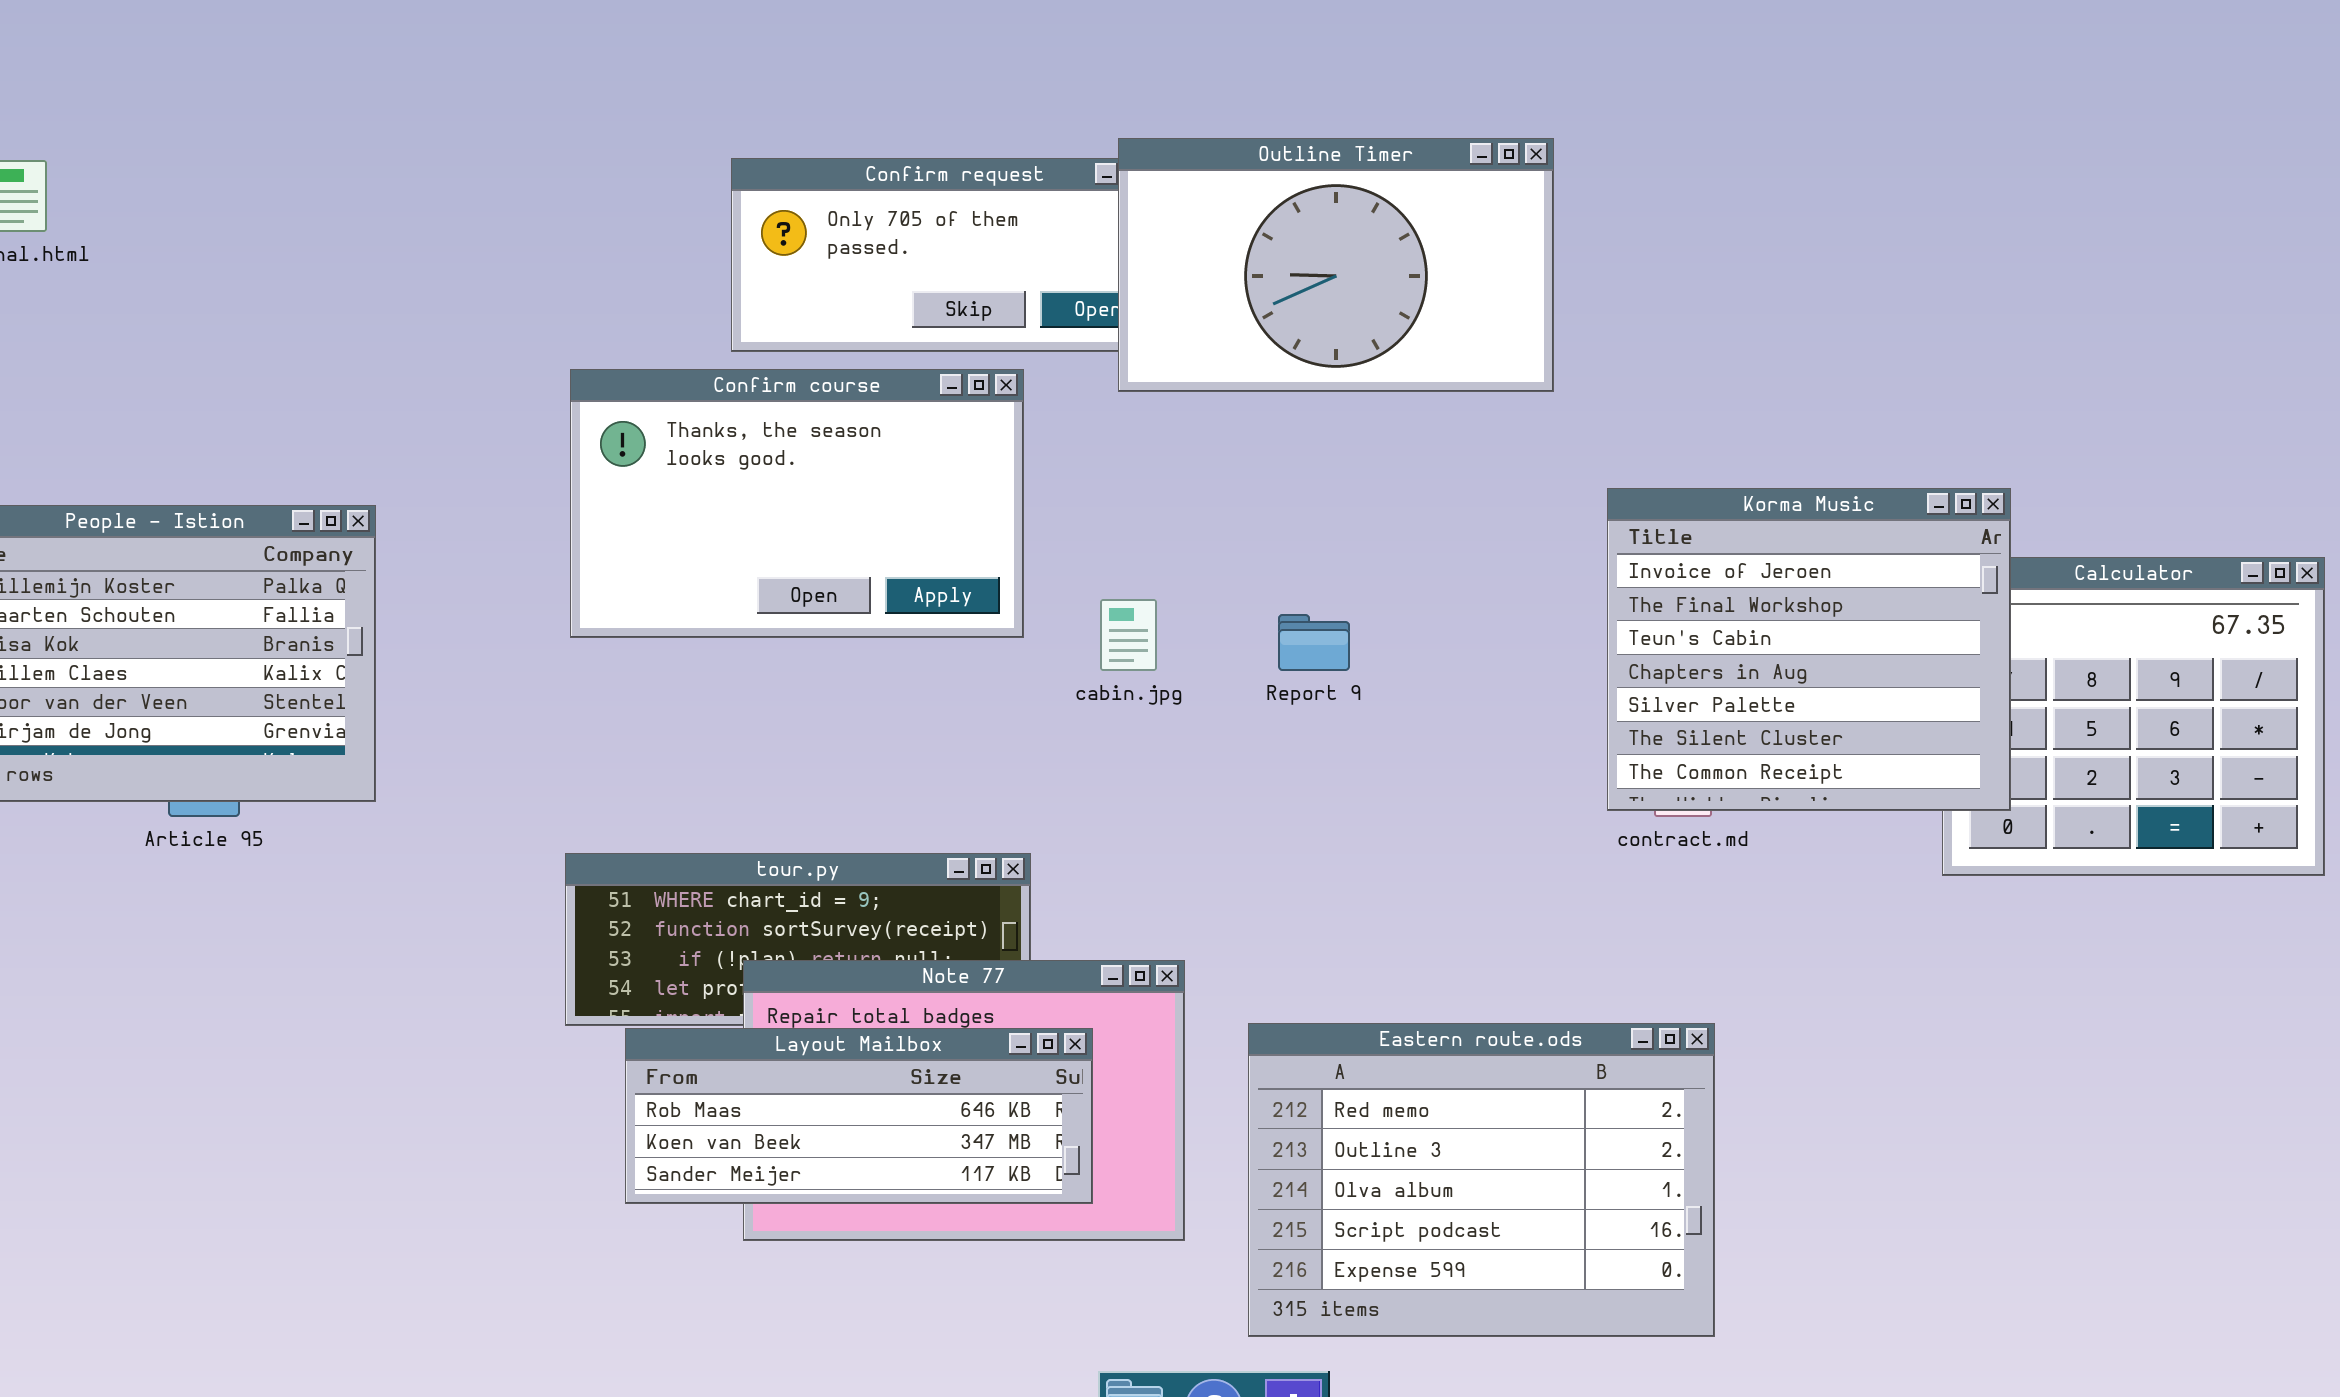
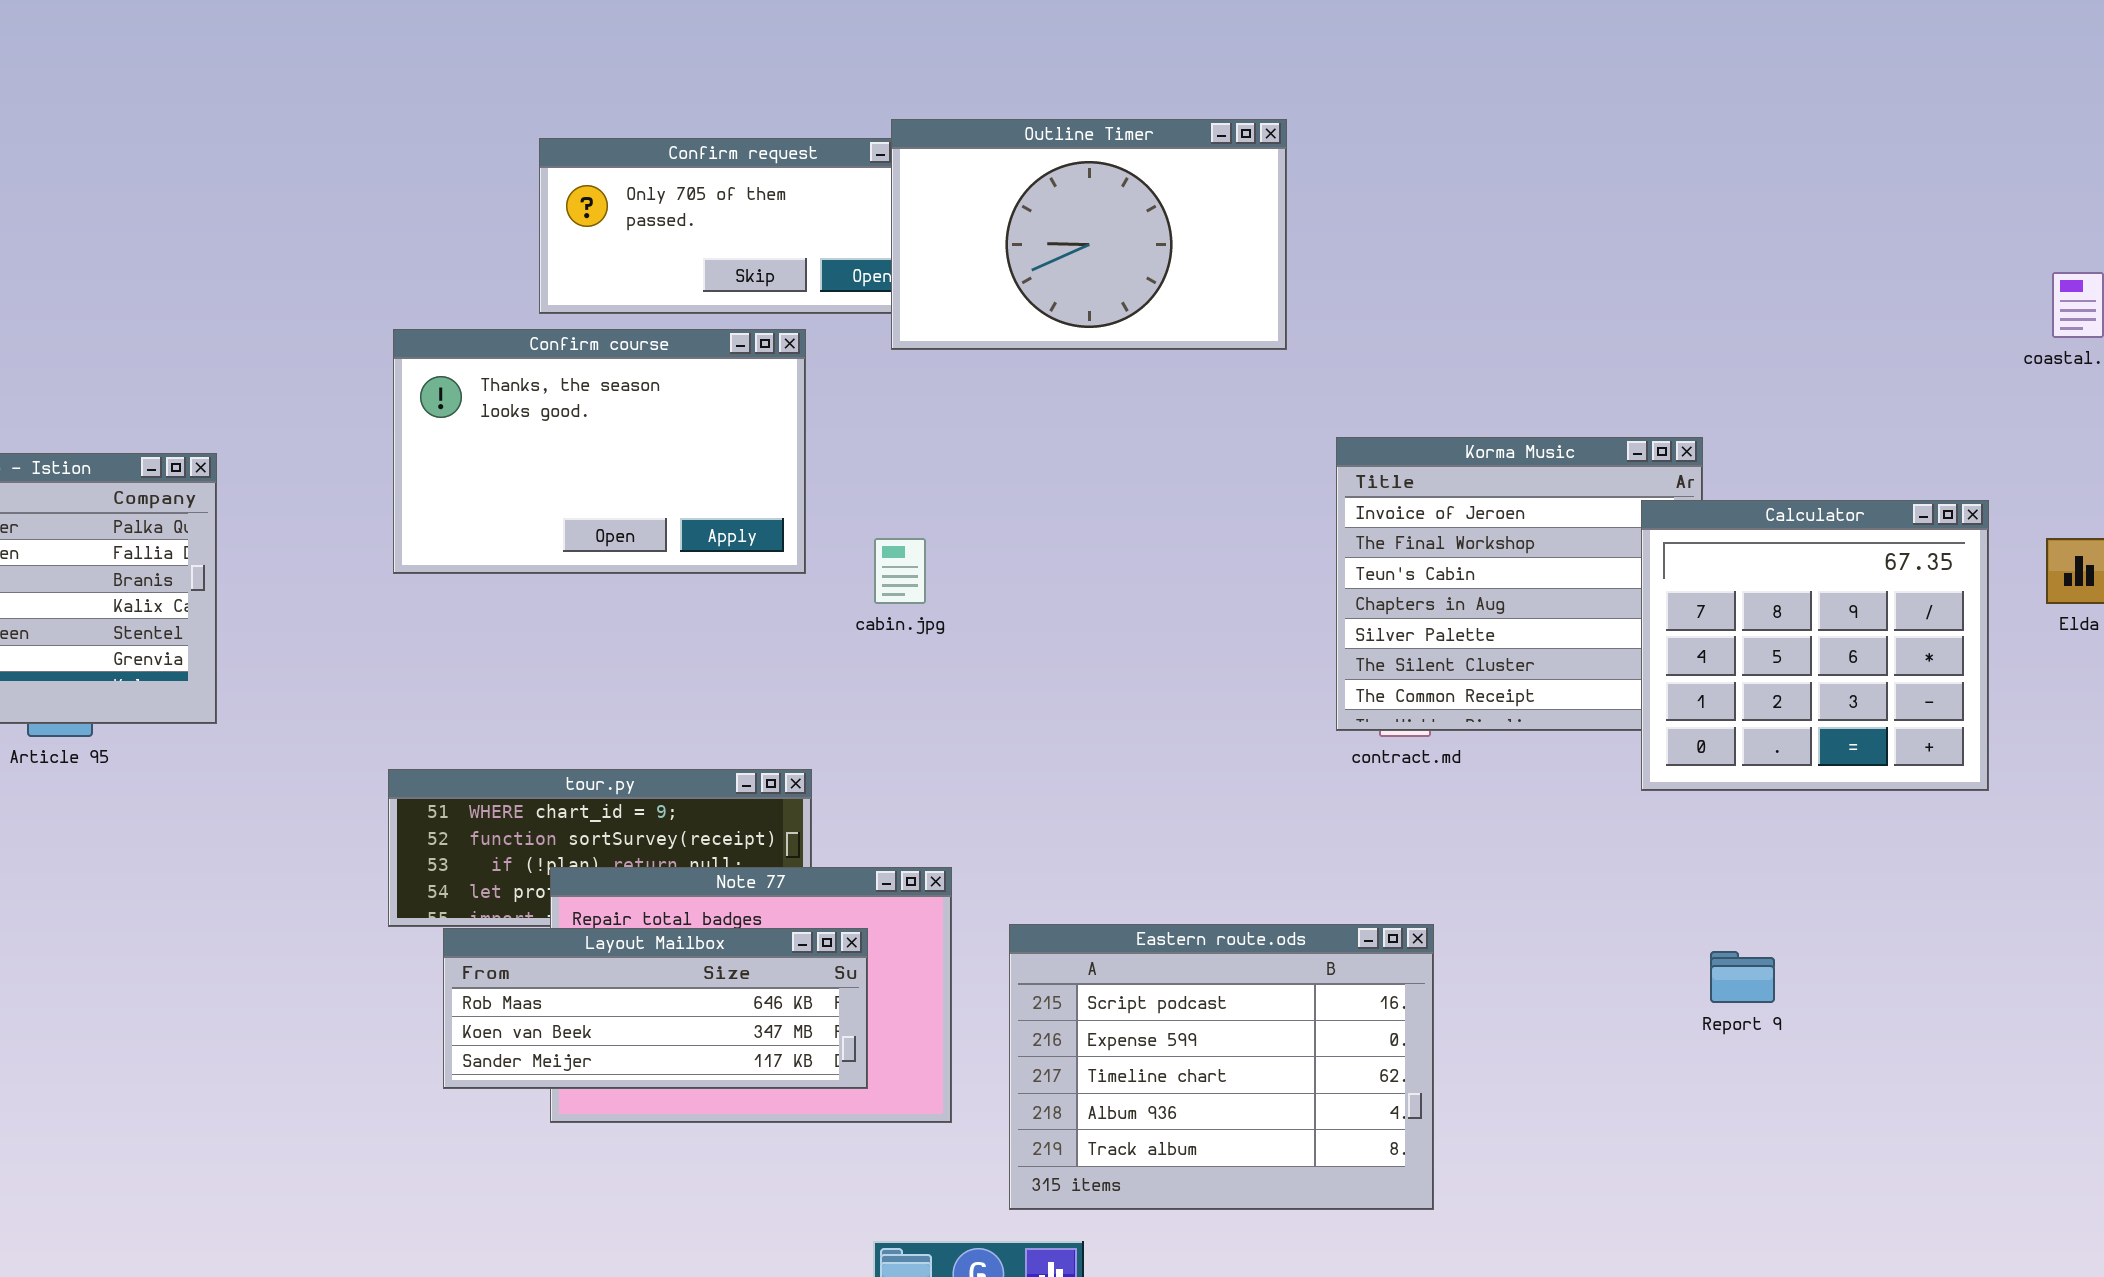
Calculator: [1942,557,2325,876] -> [1641,500,1989,791], raised
Report 9: [1278,614,1350,671] -> [1710,951,1775,1003], moved
Eastern route.ods: [1248,1023,1715,1337] -> [1009,924,1434,1210], scrolled down 3 rows

